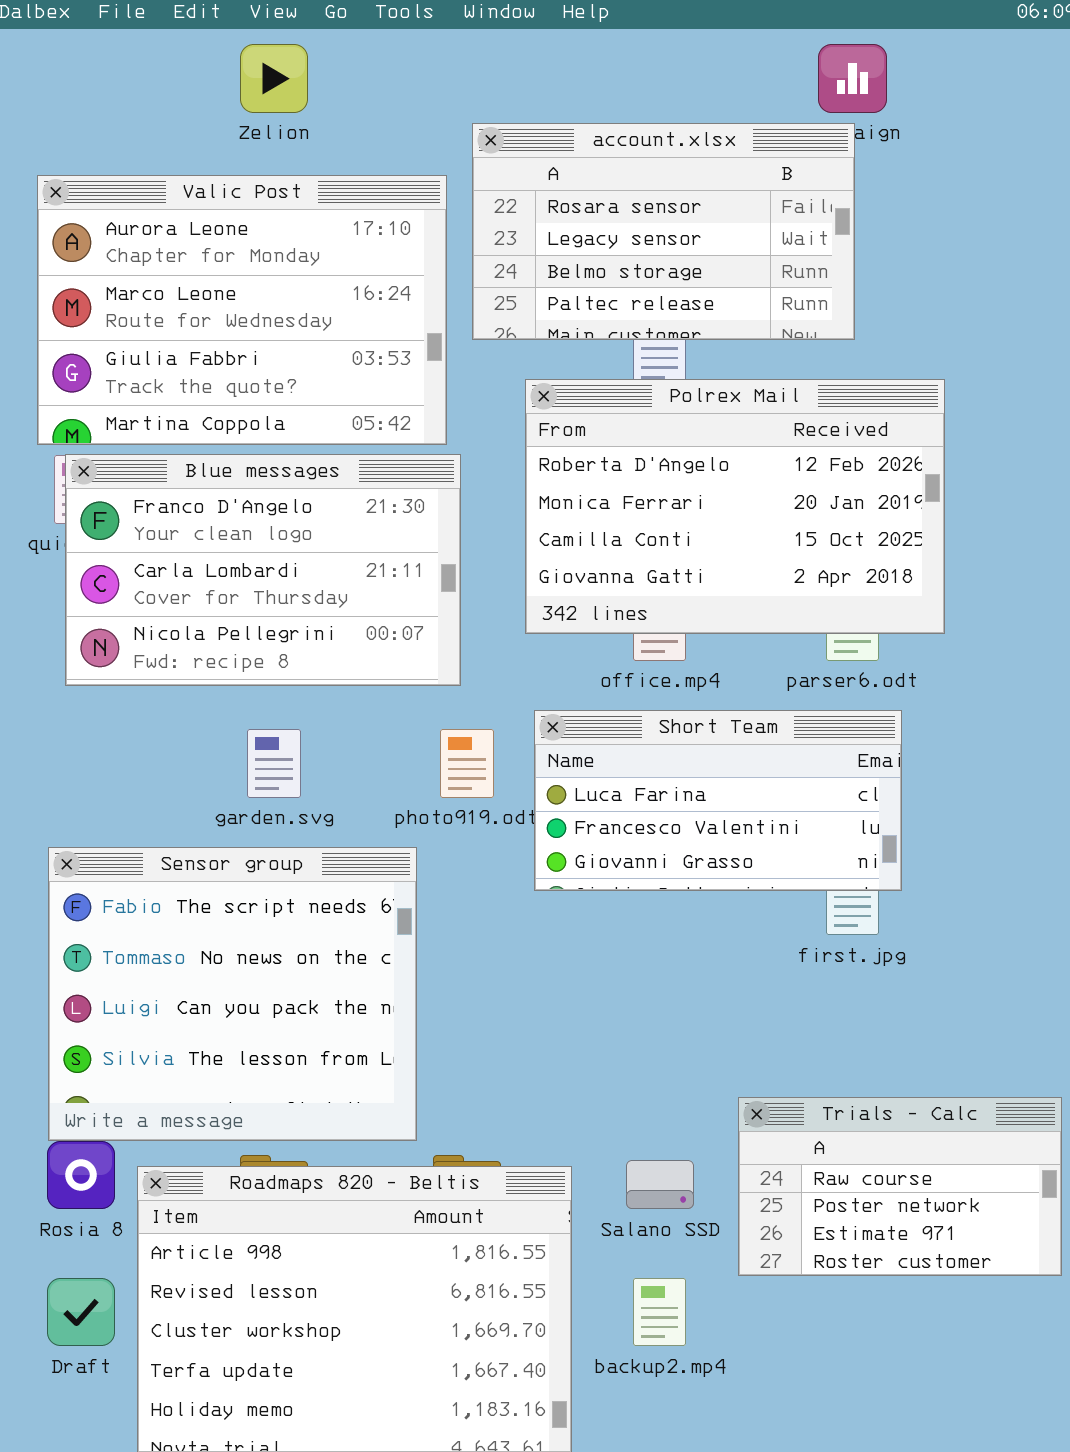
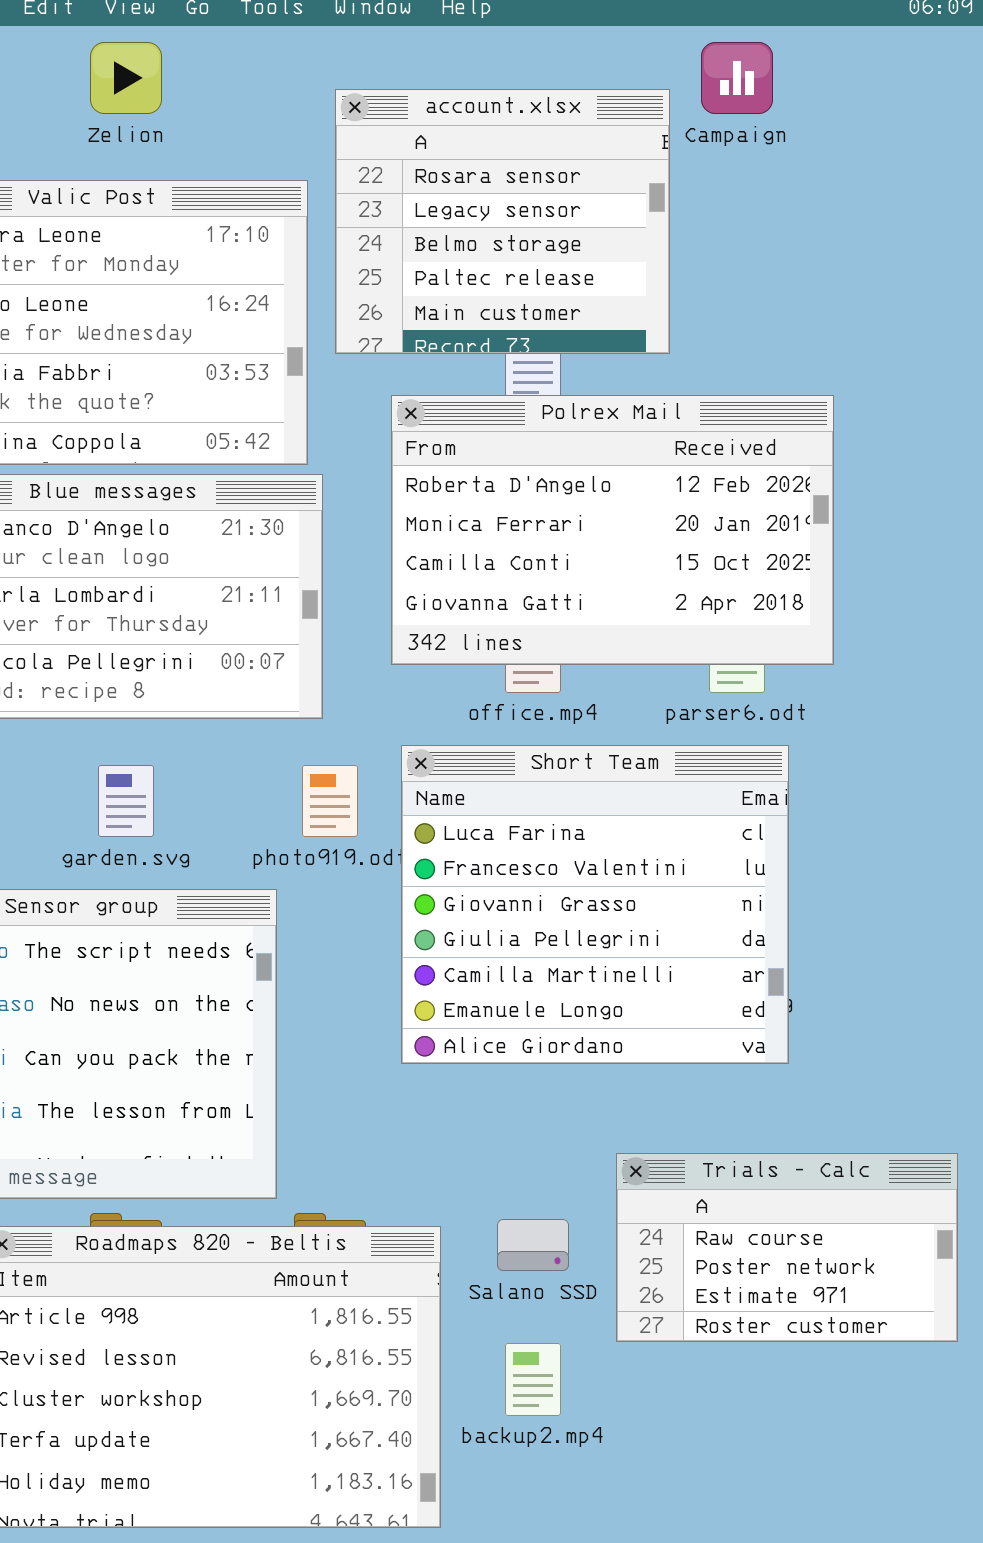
account.xlsx: [472,123,855,340] -> [335,89,670,354], resized
Short Team: [534,710,902,891] -> [401,745,789,1064], resized

